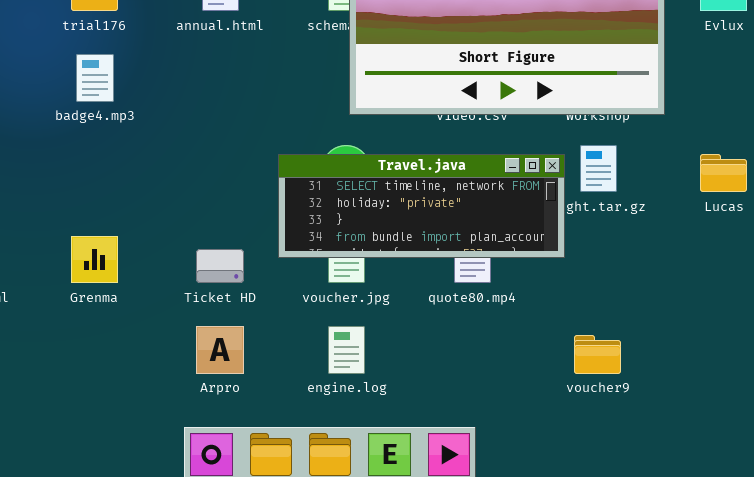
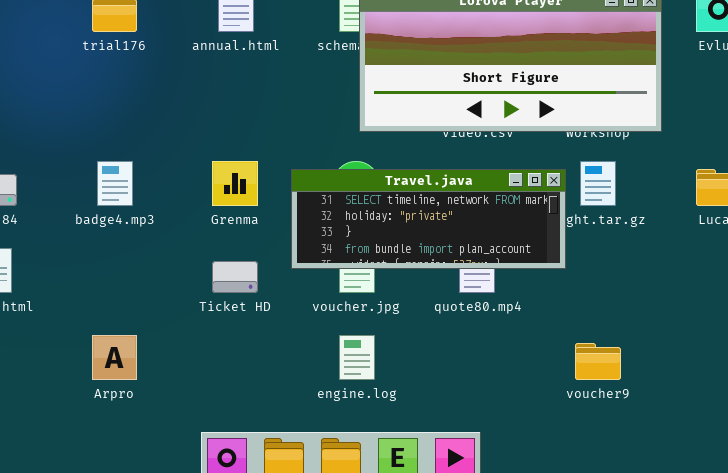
badge4.mp3: [76,54,114,102] -> [97,161,133,206], moved
Grenma: [71,236,118,283] -> [212,161,258,206], moved
Arpro: [196,326,244,374] -> [92,335,137,380], moved

